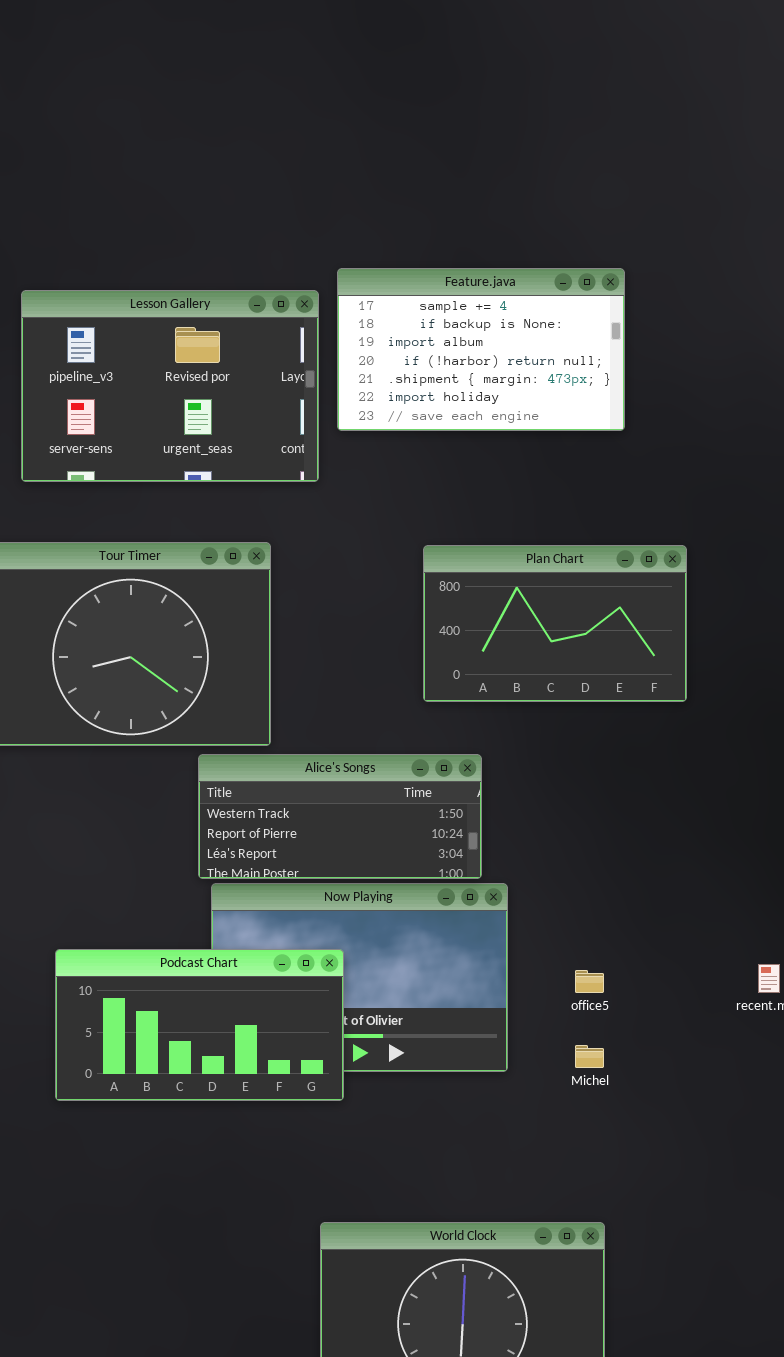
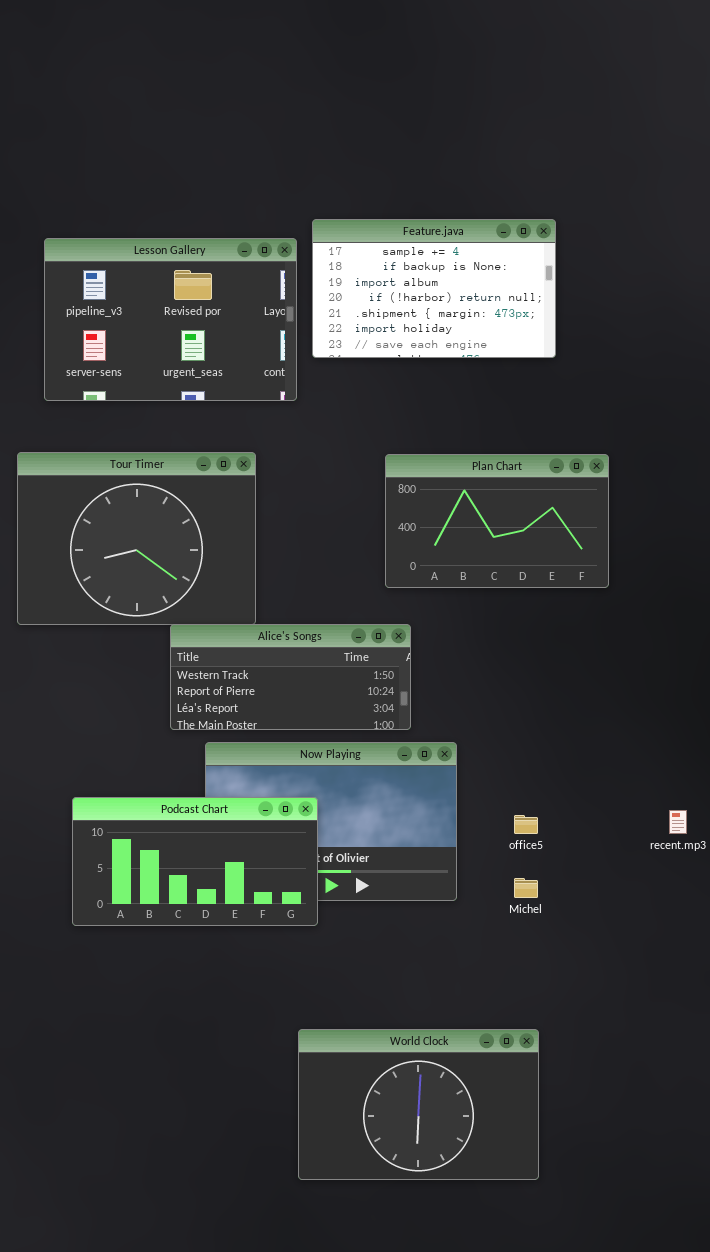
Alice's Songs: [198,754,482,879] -> [170,624,411,730], moved

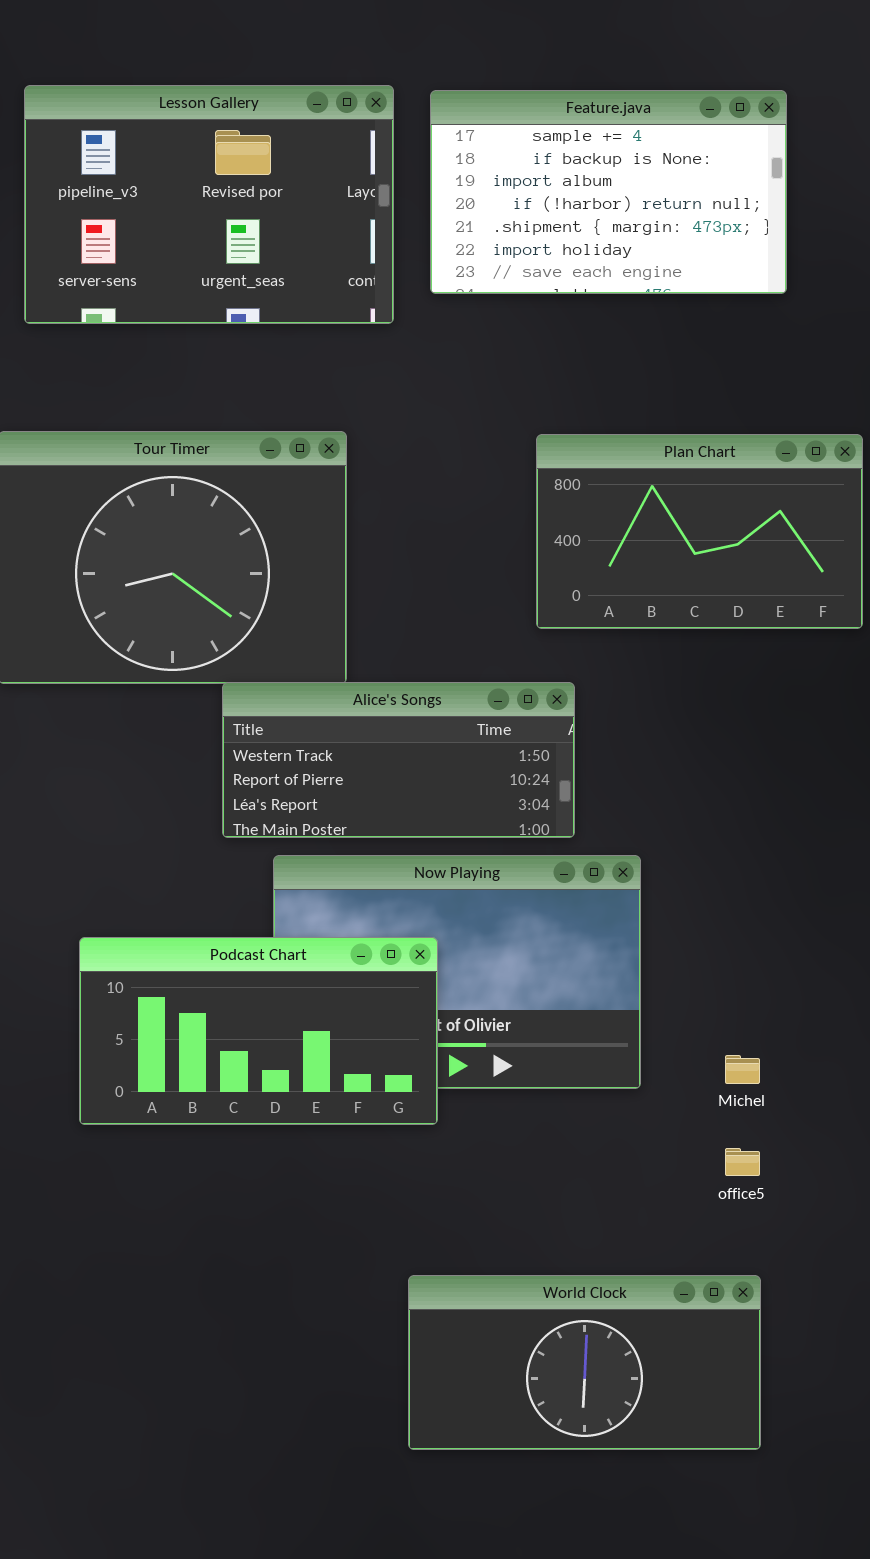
Lesson Gallery: [44,238,297,401] -> [24,85,394,324], moved
office5: [514,815,538,834] -> [725,1148,760,1176], moved
World Clock: [298,1029,539,1180] -> [408,1275,761,1450], resized

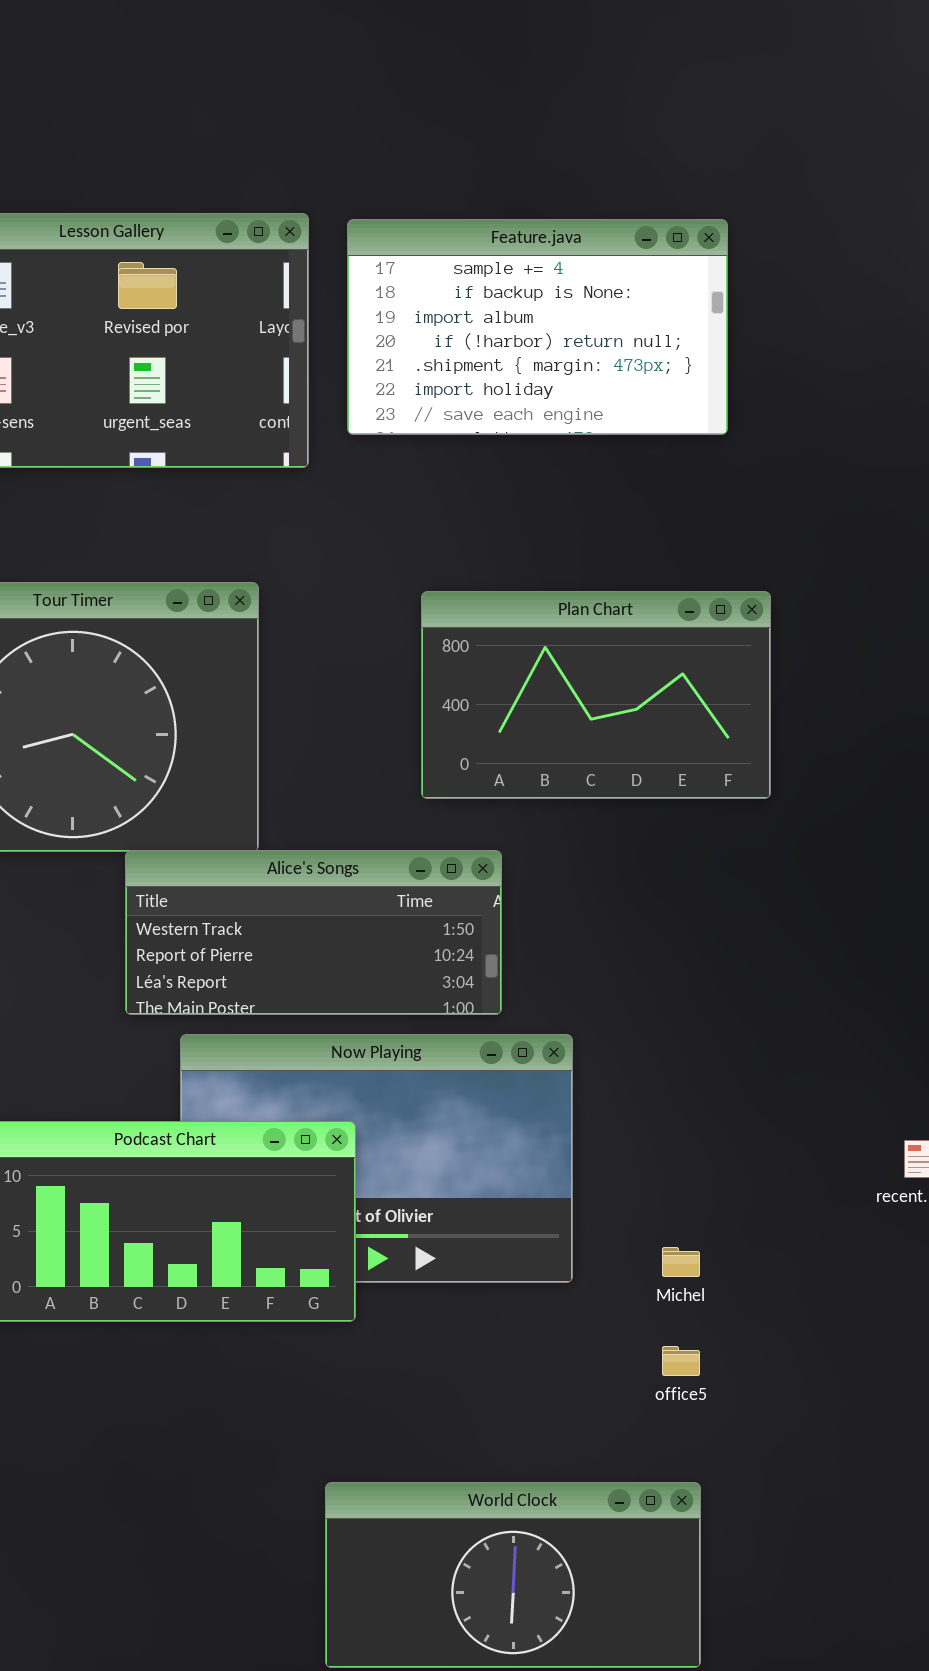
Plan Chart: [536,434,863,629] -> [421,591,771,799], moved

